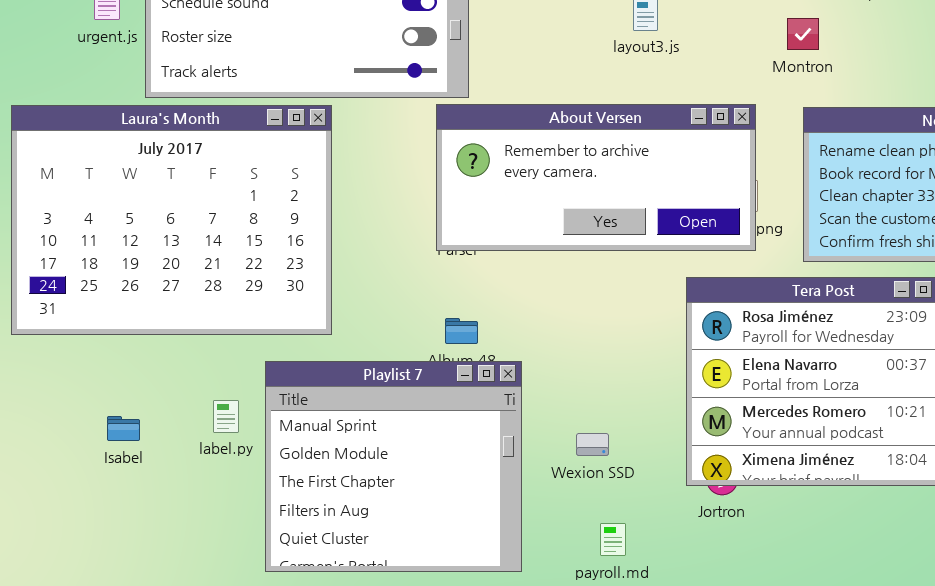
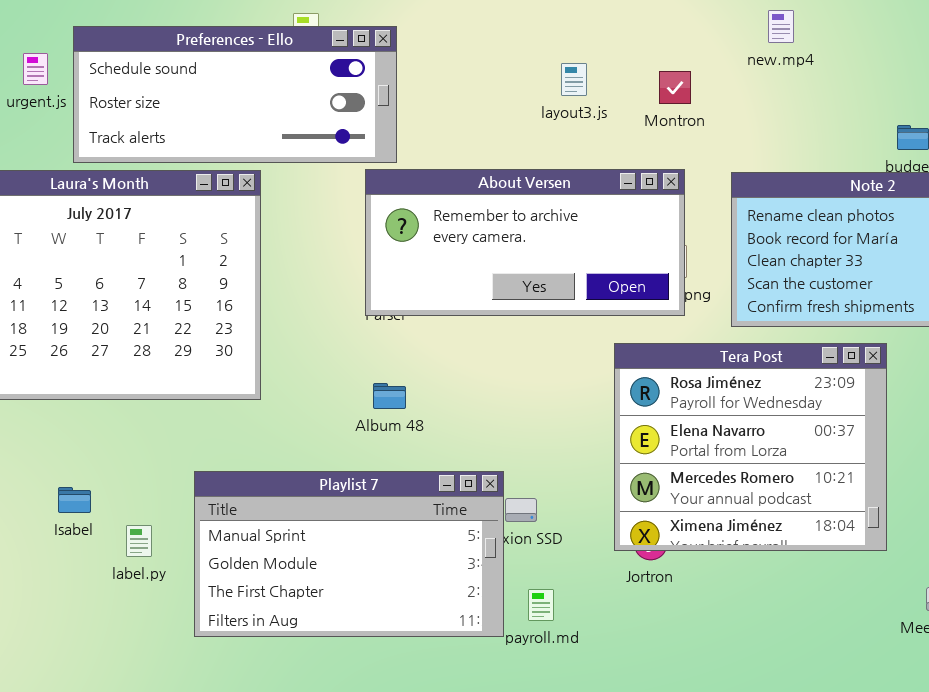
Montron: [787,18,819,50] -> [659,71,691,104], moved
Playlist 7: [265,361,522,572] -> [194,471,504,637], resized
label.py: [213,400,239,433] -> [126,525,152,557], moved
Isabel: [107,416,140,441] -> [58,487,91,513], moved

